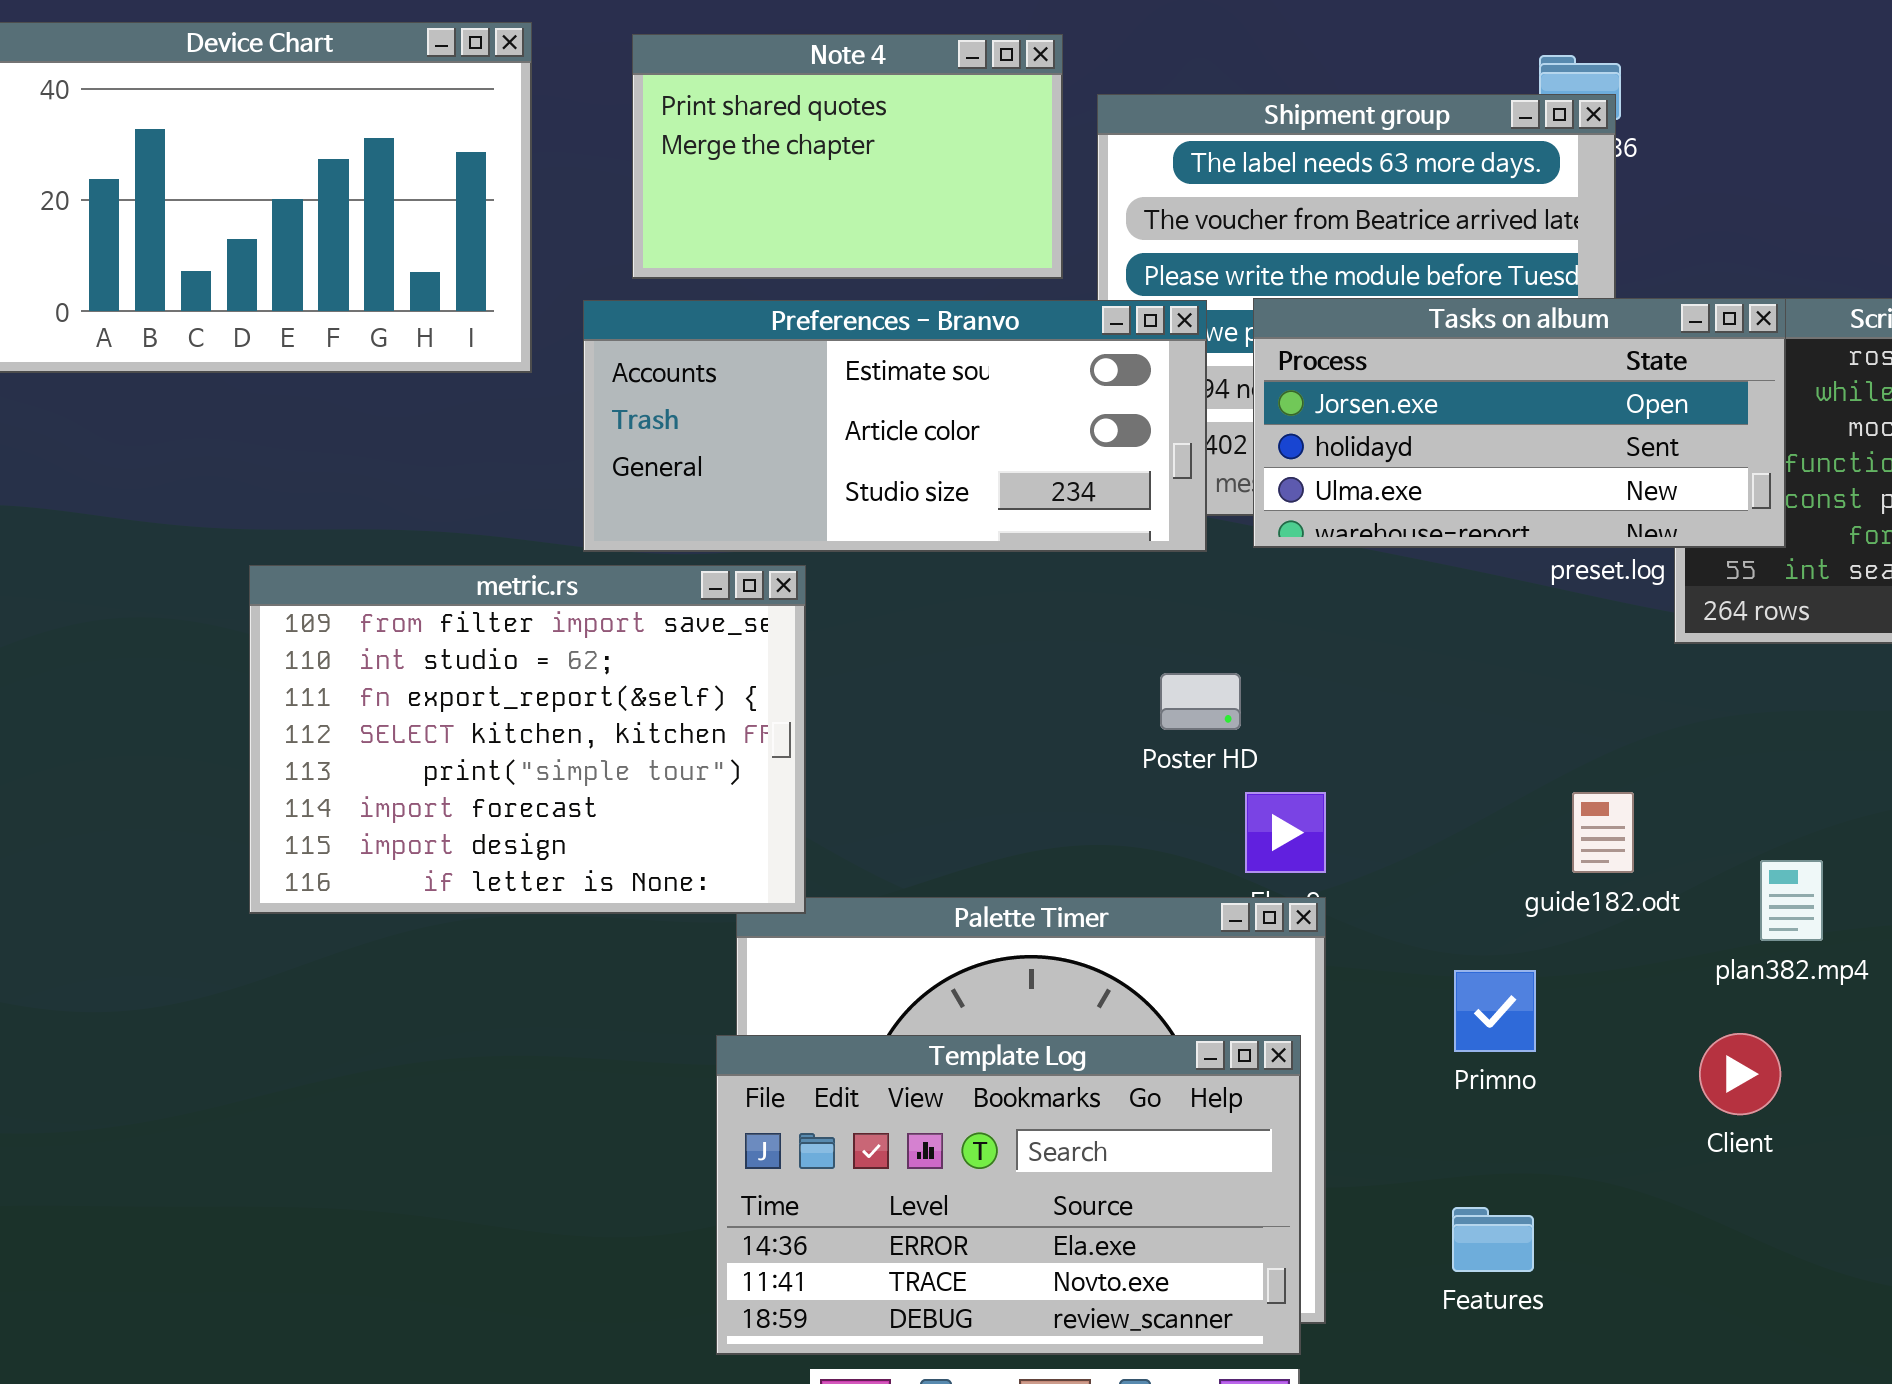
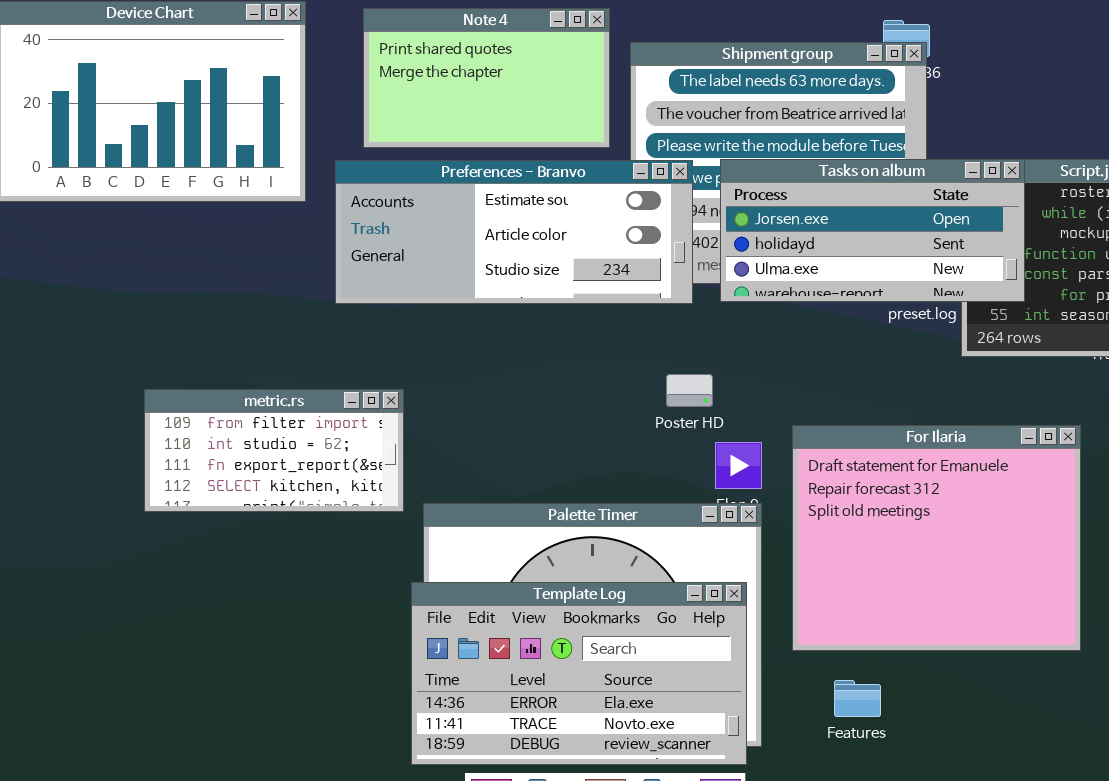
metric.rs: [249,565,806,914] -> [144,389,404,512], resized
For Ilaria: none -> [792,425,1081,651], opened

